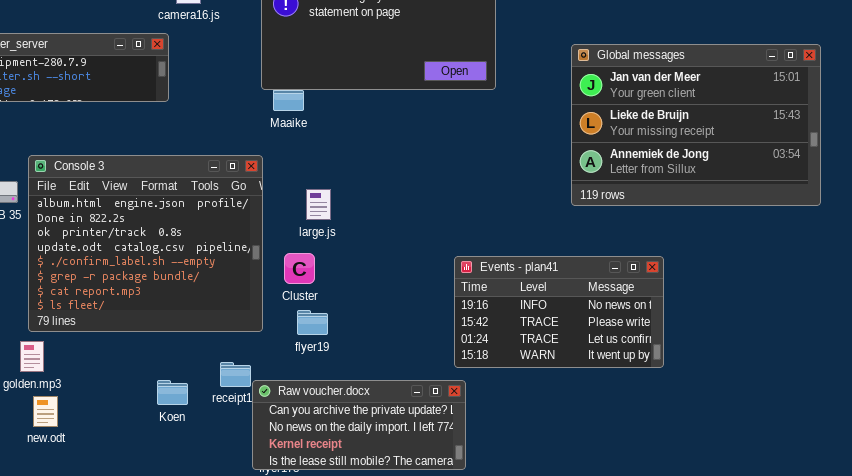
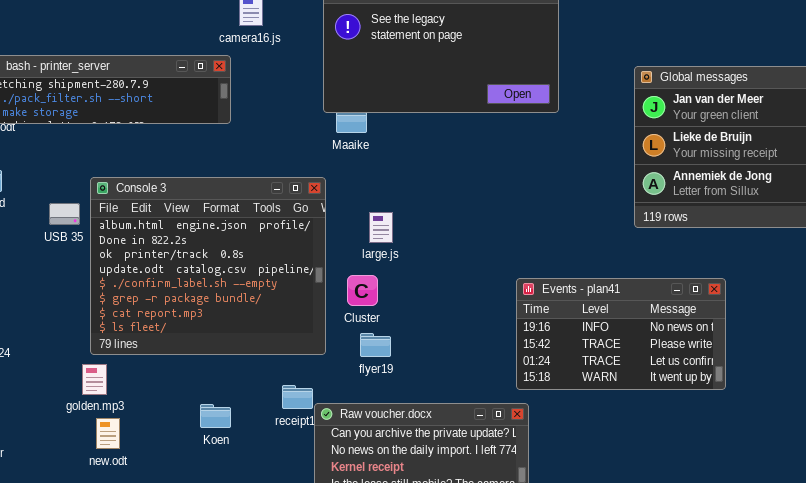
Koen: [157,380,188,405] -> [200,404,231,428], moved

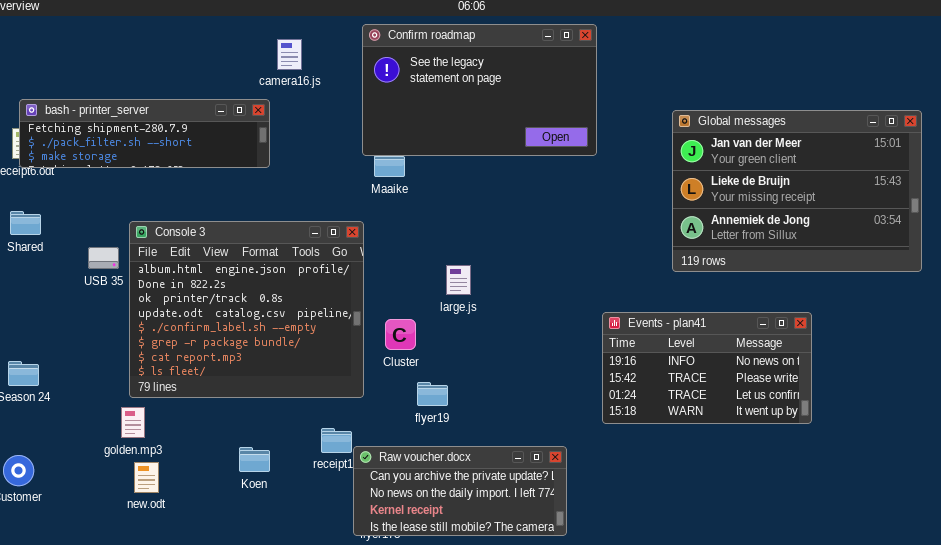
large.js: [369,212,393,243] -> [446,265,471,295], moved
Events - plan41: [516,278,726,390] -> [602,312,812,424], moved
flyer19: [360,333,391,357] -> [417,382,448,406], moved

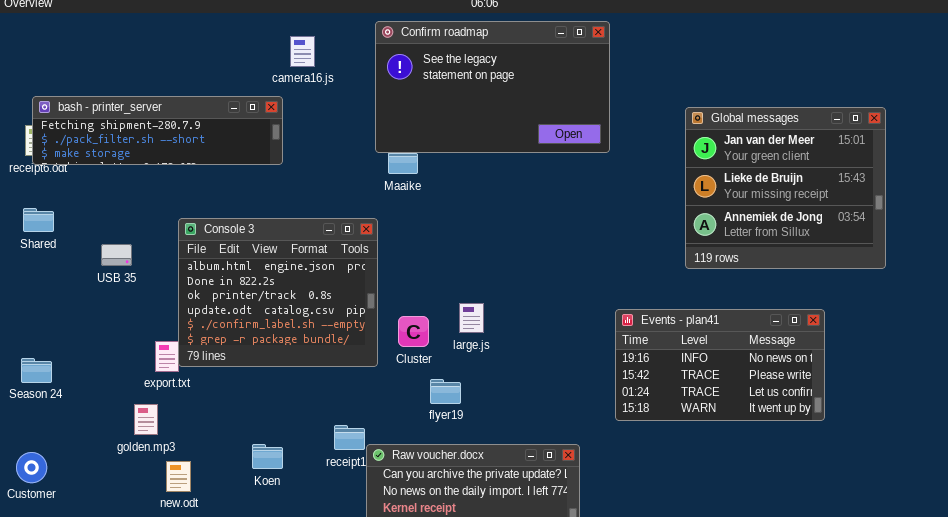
Global messages: [672,110,922,272] -> [685,107,886,269], resized
Console 3: [129,221,364,398] -> [178,218,378,367], resized
large.js: [446,265,471,295] -> [459,303,484,333], moved
new.odt: [134,462,159,493] -> [166,461,191,492], moved

